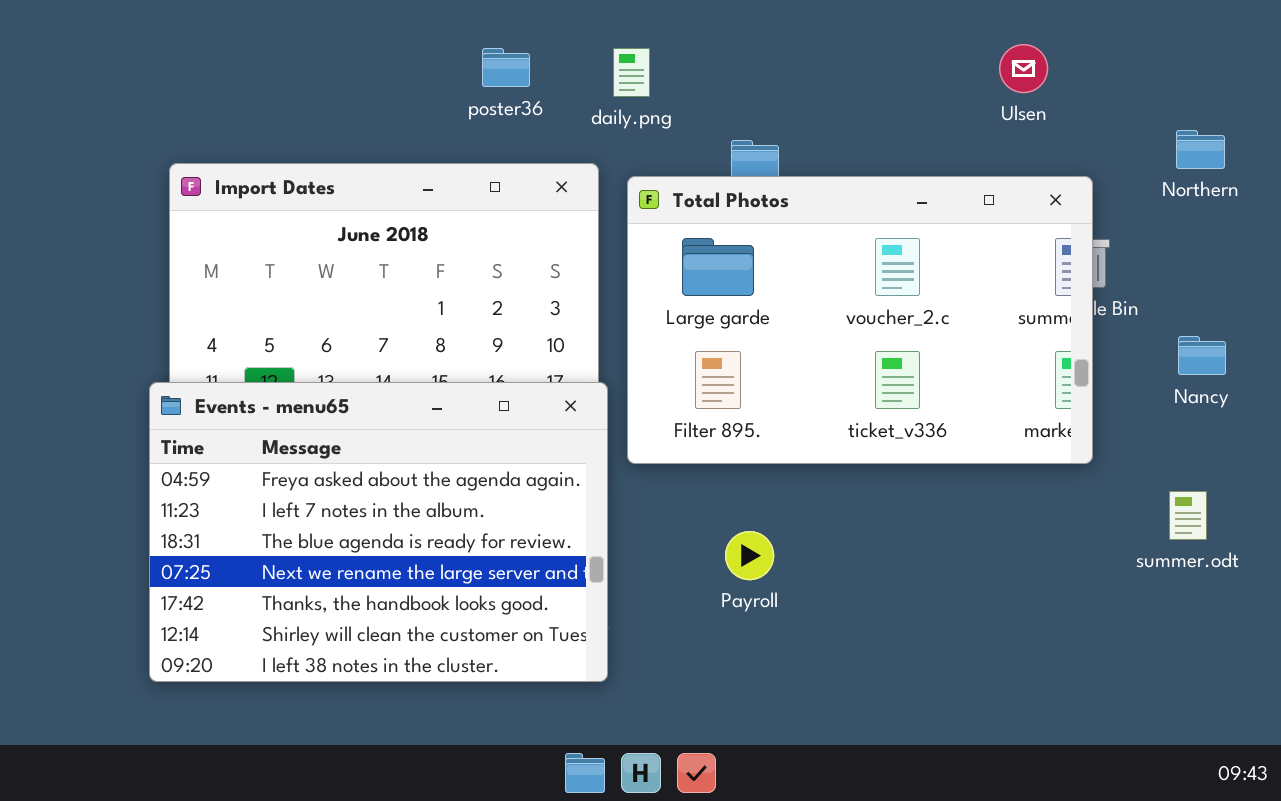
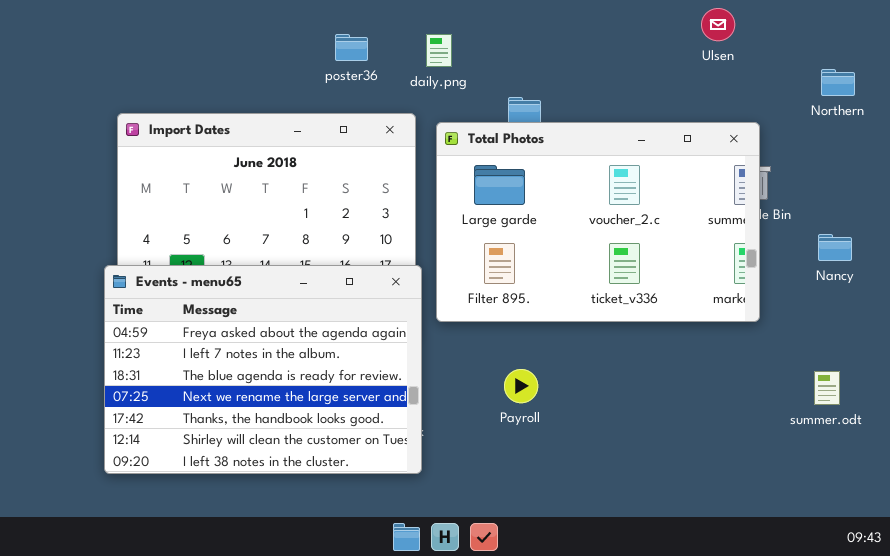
Ulsen: [999,44,1048,93] -> [701,8,735,41], moved
Northern: [1176,130,1225,169] -> [821,69,855,96], moved
summer.odt: [1169,491,1207,540] -> [814,371,840,405], moved

